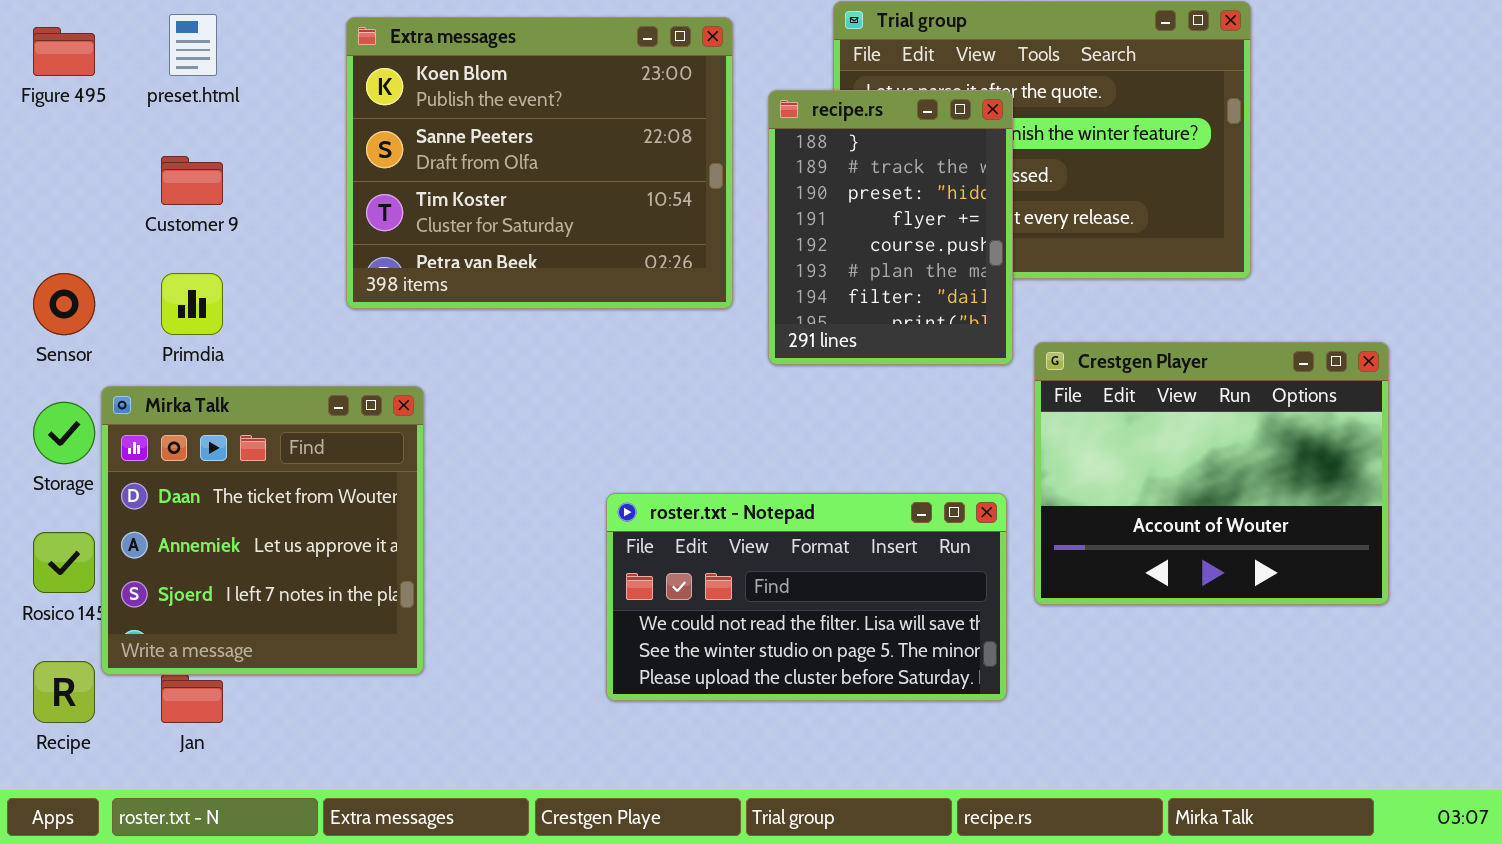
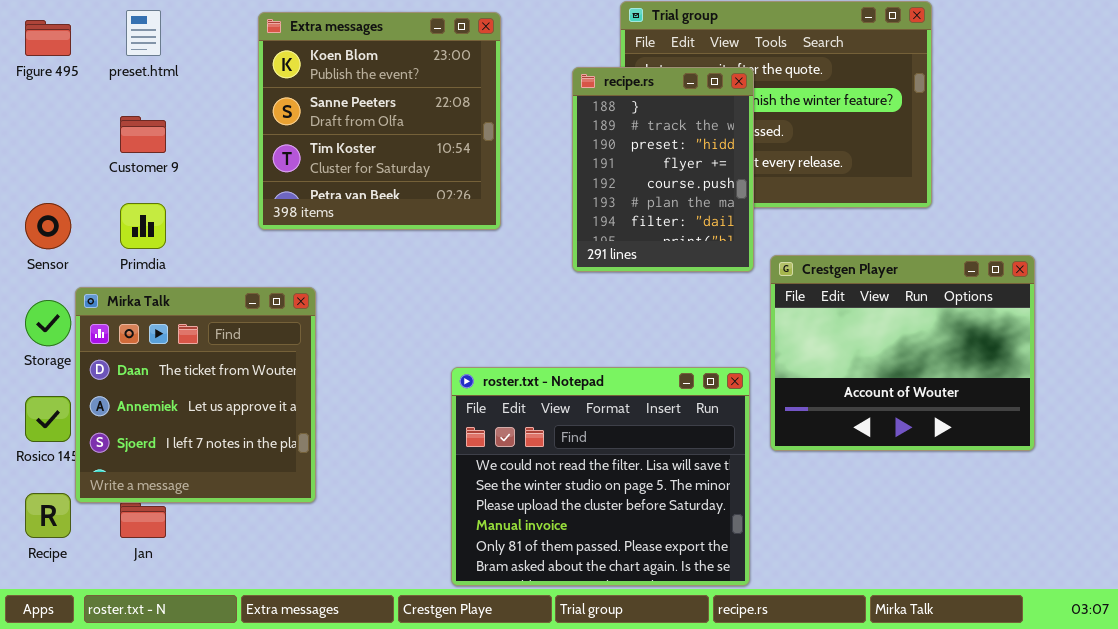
Extra messages: [346,17,733,309] -> [258,12,501,230], resized
roster.txt - Notepad: [606,493,1007,701] -> [451,367,750,586], resized

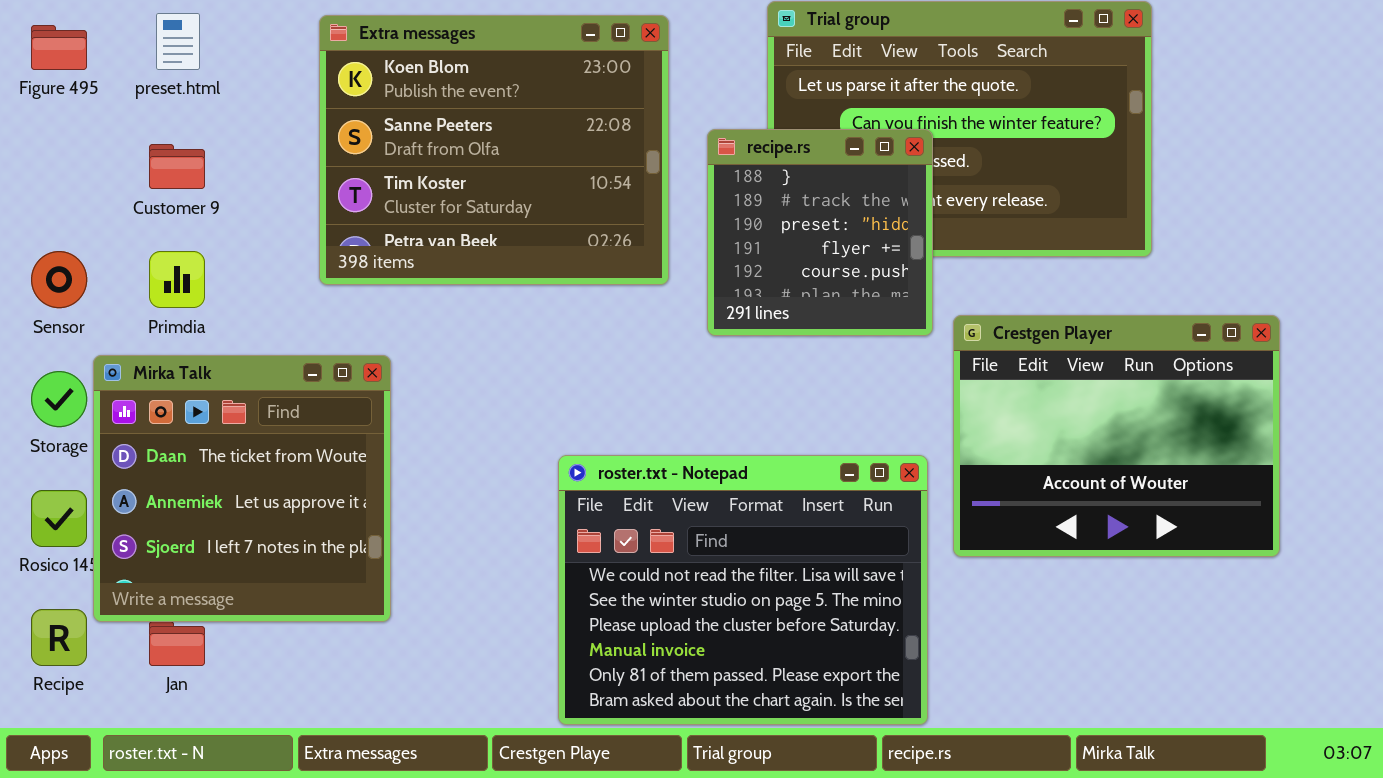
Extra messages: [258,12,501,230] -> [319,15,669,285], resized
recipe.rs: [572,67,754,272] -> [707,129,933,336], resized

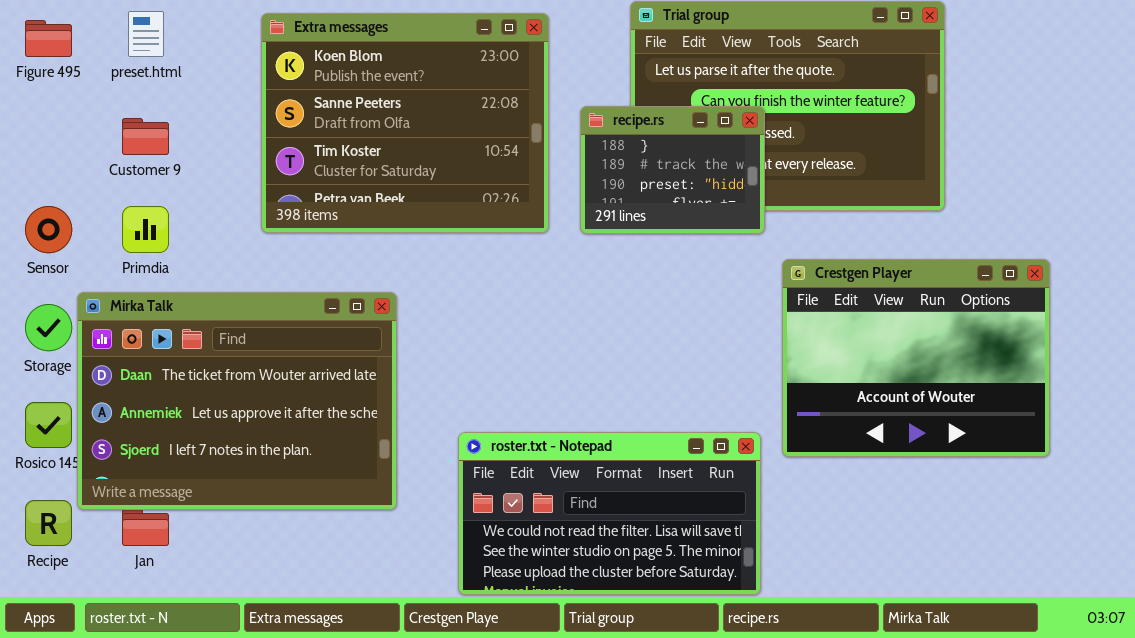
recipe.rs: [707,129,933,336] -> [580,106,765,234], resized
Mirka Talk: [93,355,391,622] -> [77,292,397,510], resized
roster.txt - Notepad: [558,455,928,725] -> [458,432,761,595], resized

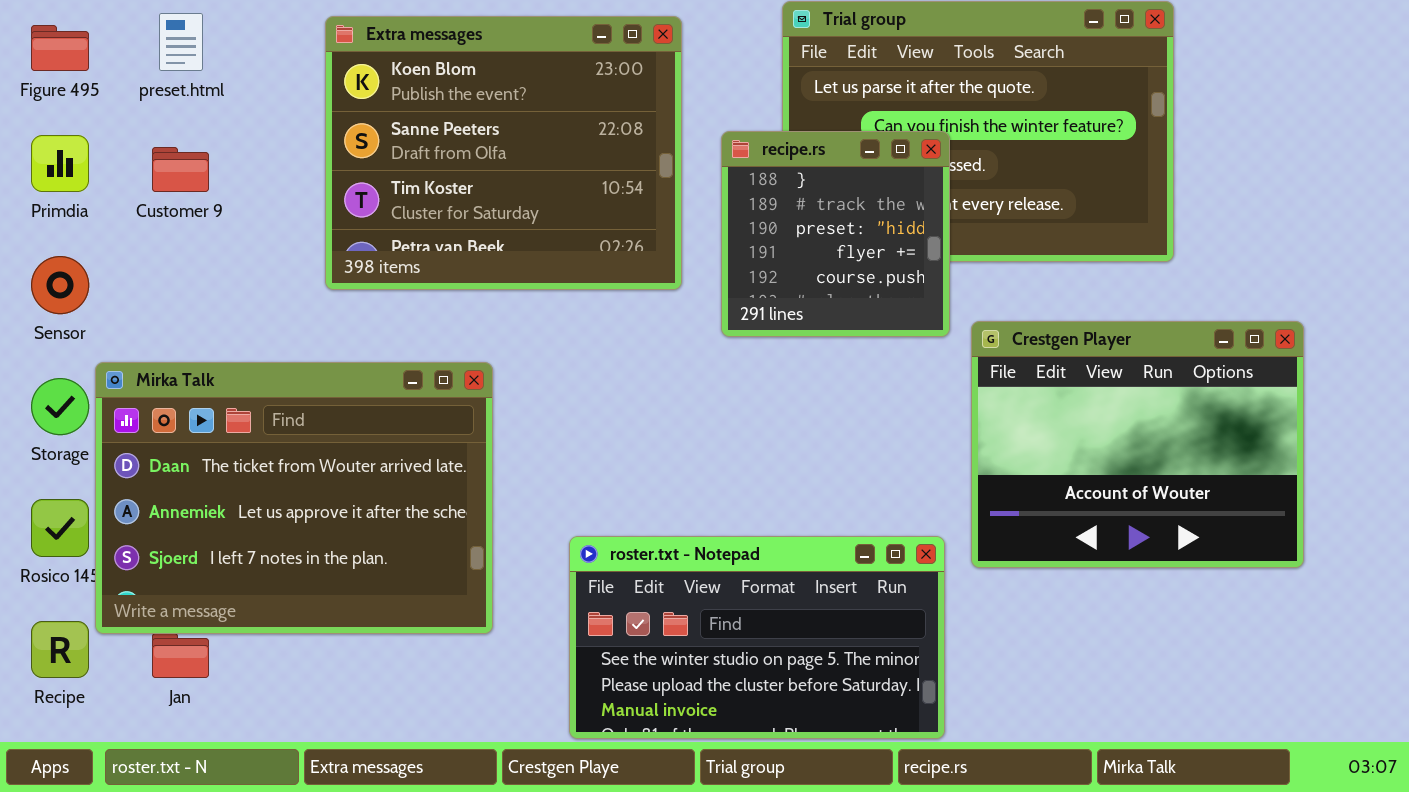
recipe.rs: [580,106,765,234] -> [721,131,950,337], resized
Primdia: [122,206,169,253] -> [31,135,89,192], moved
roster.txt - Notepad: [458,432,761,595] -> [569,536,945,739], scrolled down 1 row

